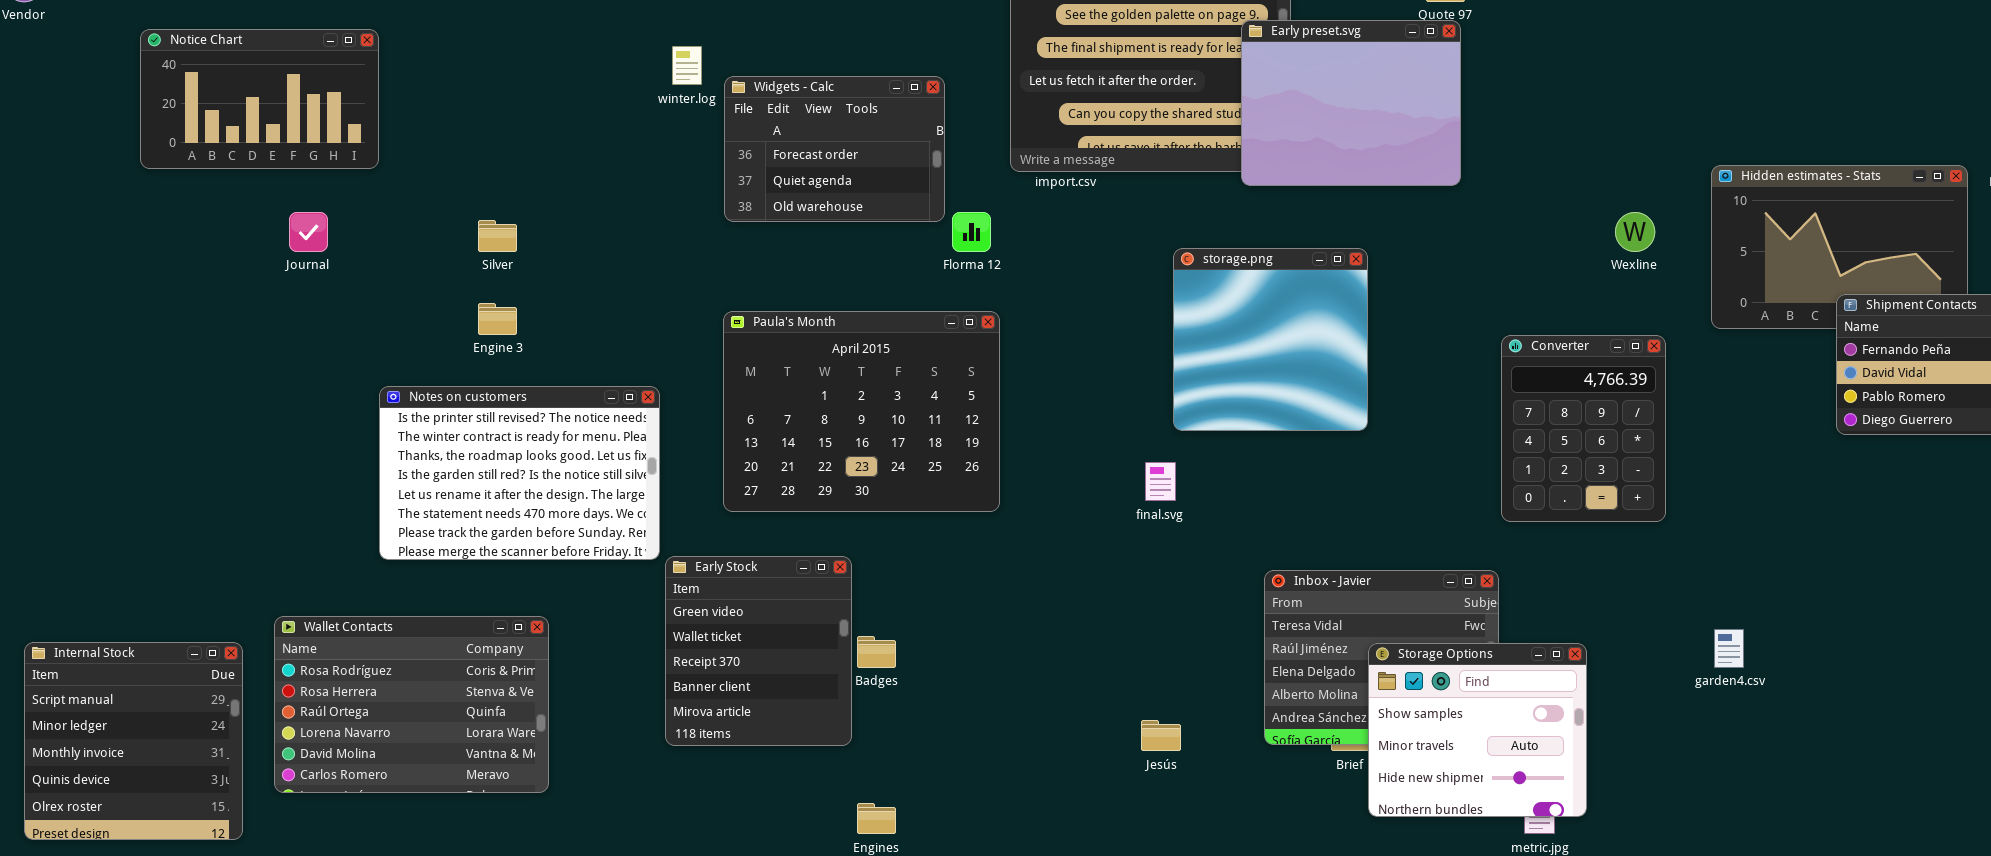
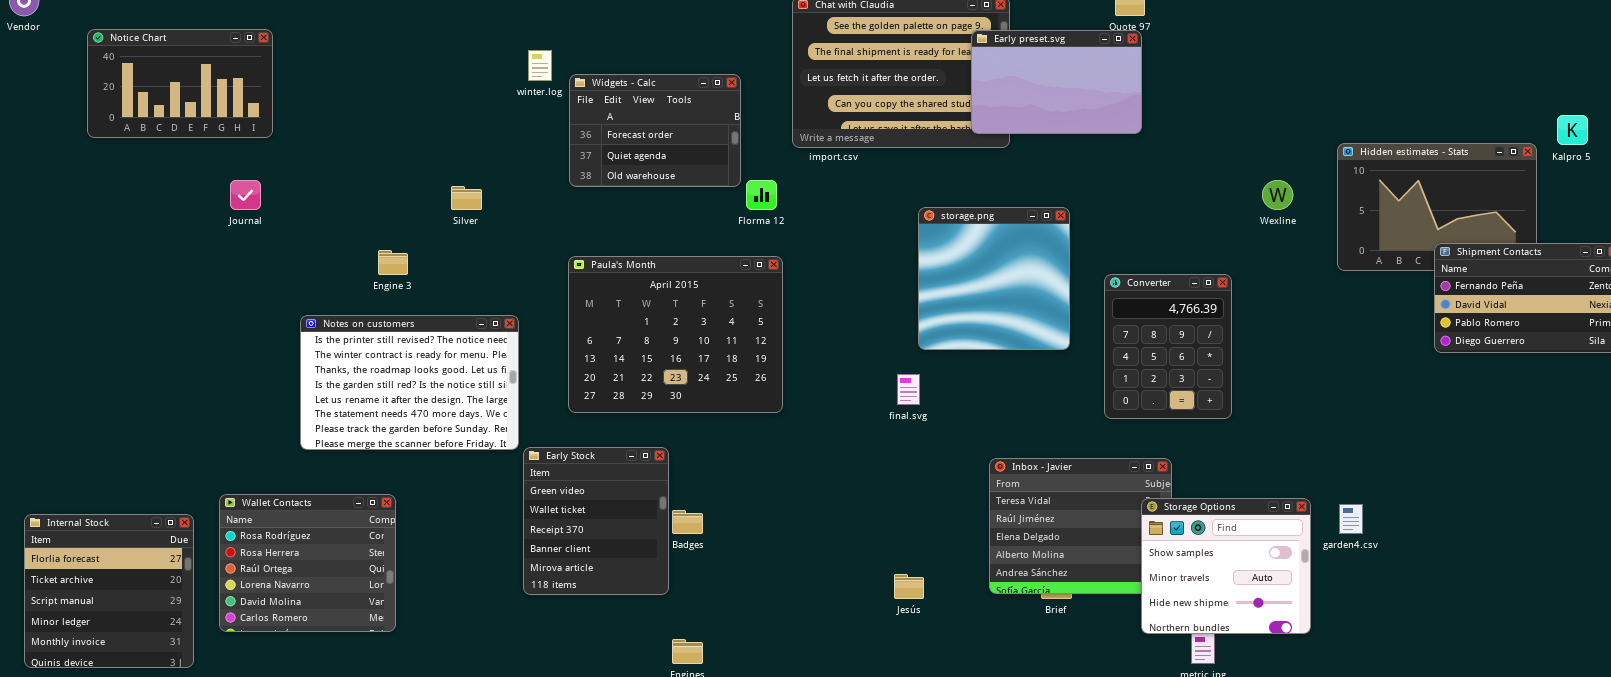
Early preset.svg: [1241,20,1461,186] -> [971,30,1142,134], resized
Notice Chart: [140,29,379,169] -> [87,29,273,138], moved
Silver: [478,220,517,252] -> [451,186,482,210], moved
Converter: [1501,335,1666,522] -> [1104,274,1232,419], moved
Wallet Contacts: [274,616,549,793] -> [219,494,396,632], resized
Internal Stock: [24,642,243,840] -> [24,514,194,668], scrolled up 2 rows
Storage Options: [1368,643,1587,817] -> [1141,498,1311,634], moved

